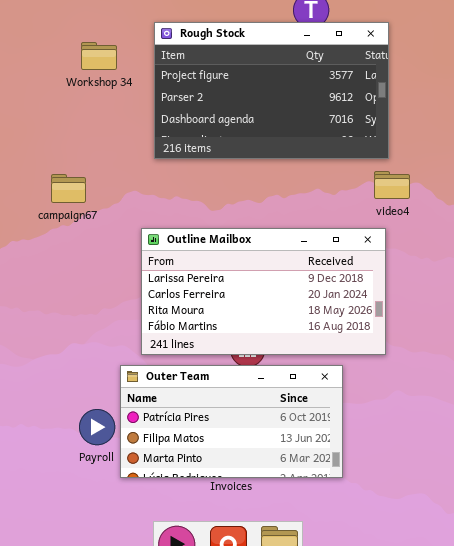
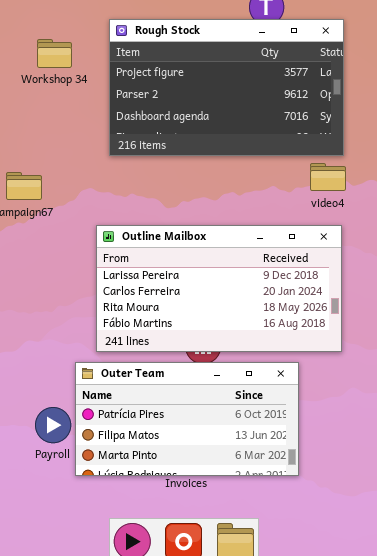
video4: [374,171,410,199] -> [310,163,346,191], moved

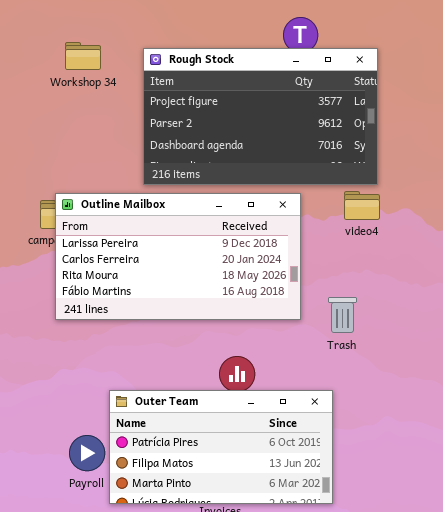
Workshop 34: [37,39,72,68] -> [65,42,101,70], moved
Outline Mailbox: [96,225,342,352] -> [55,193,301,320], moved

